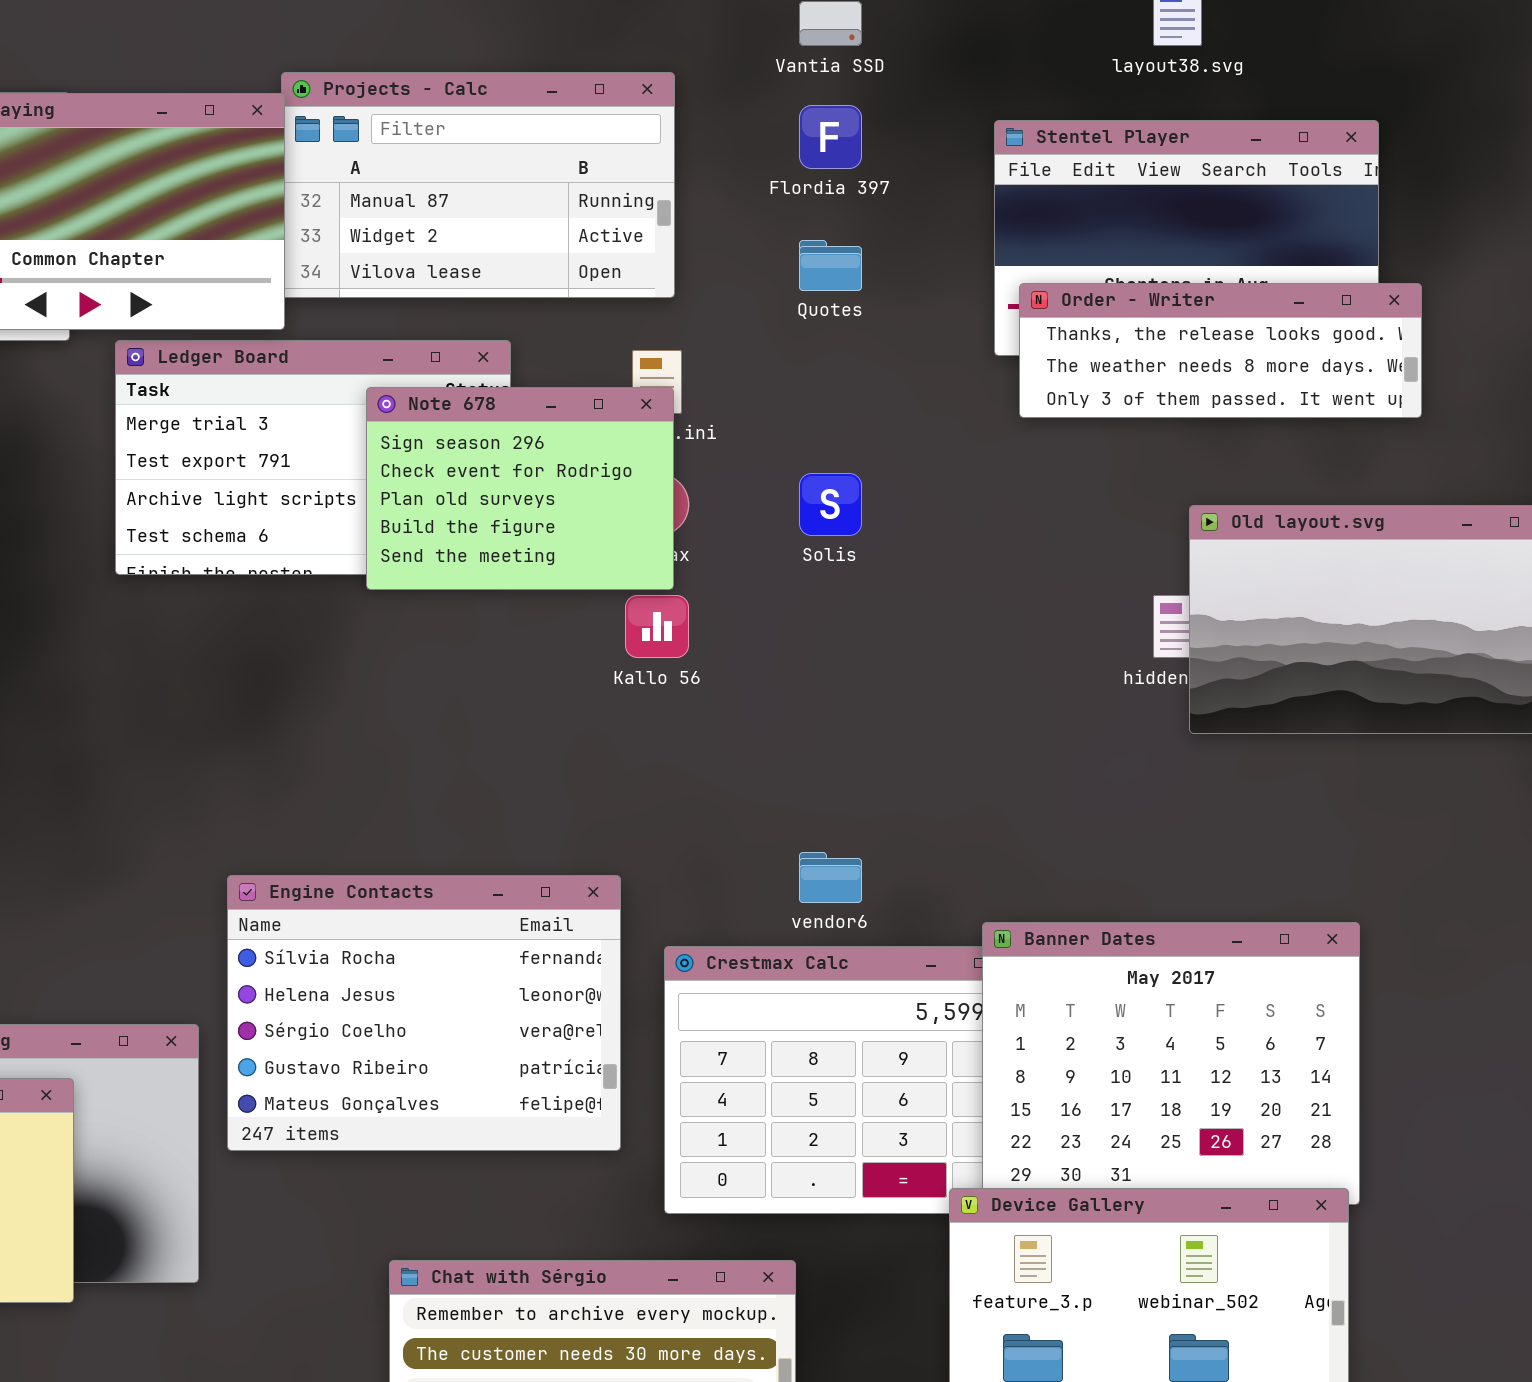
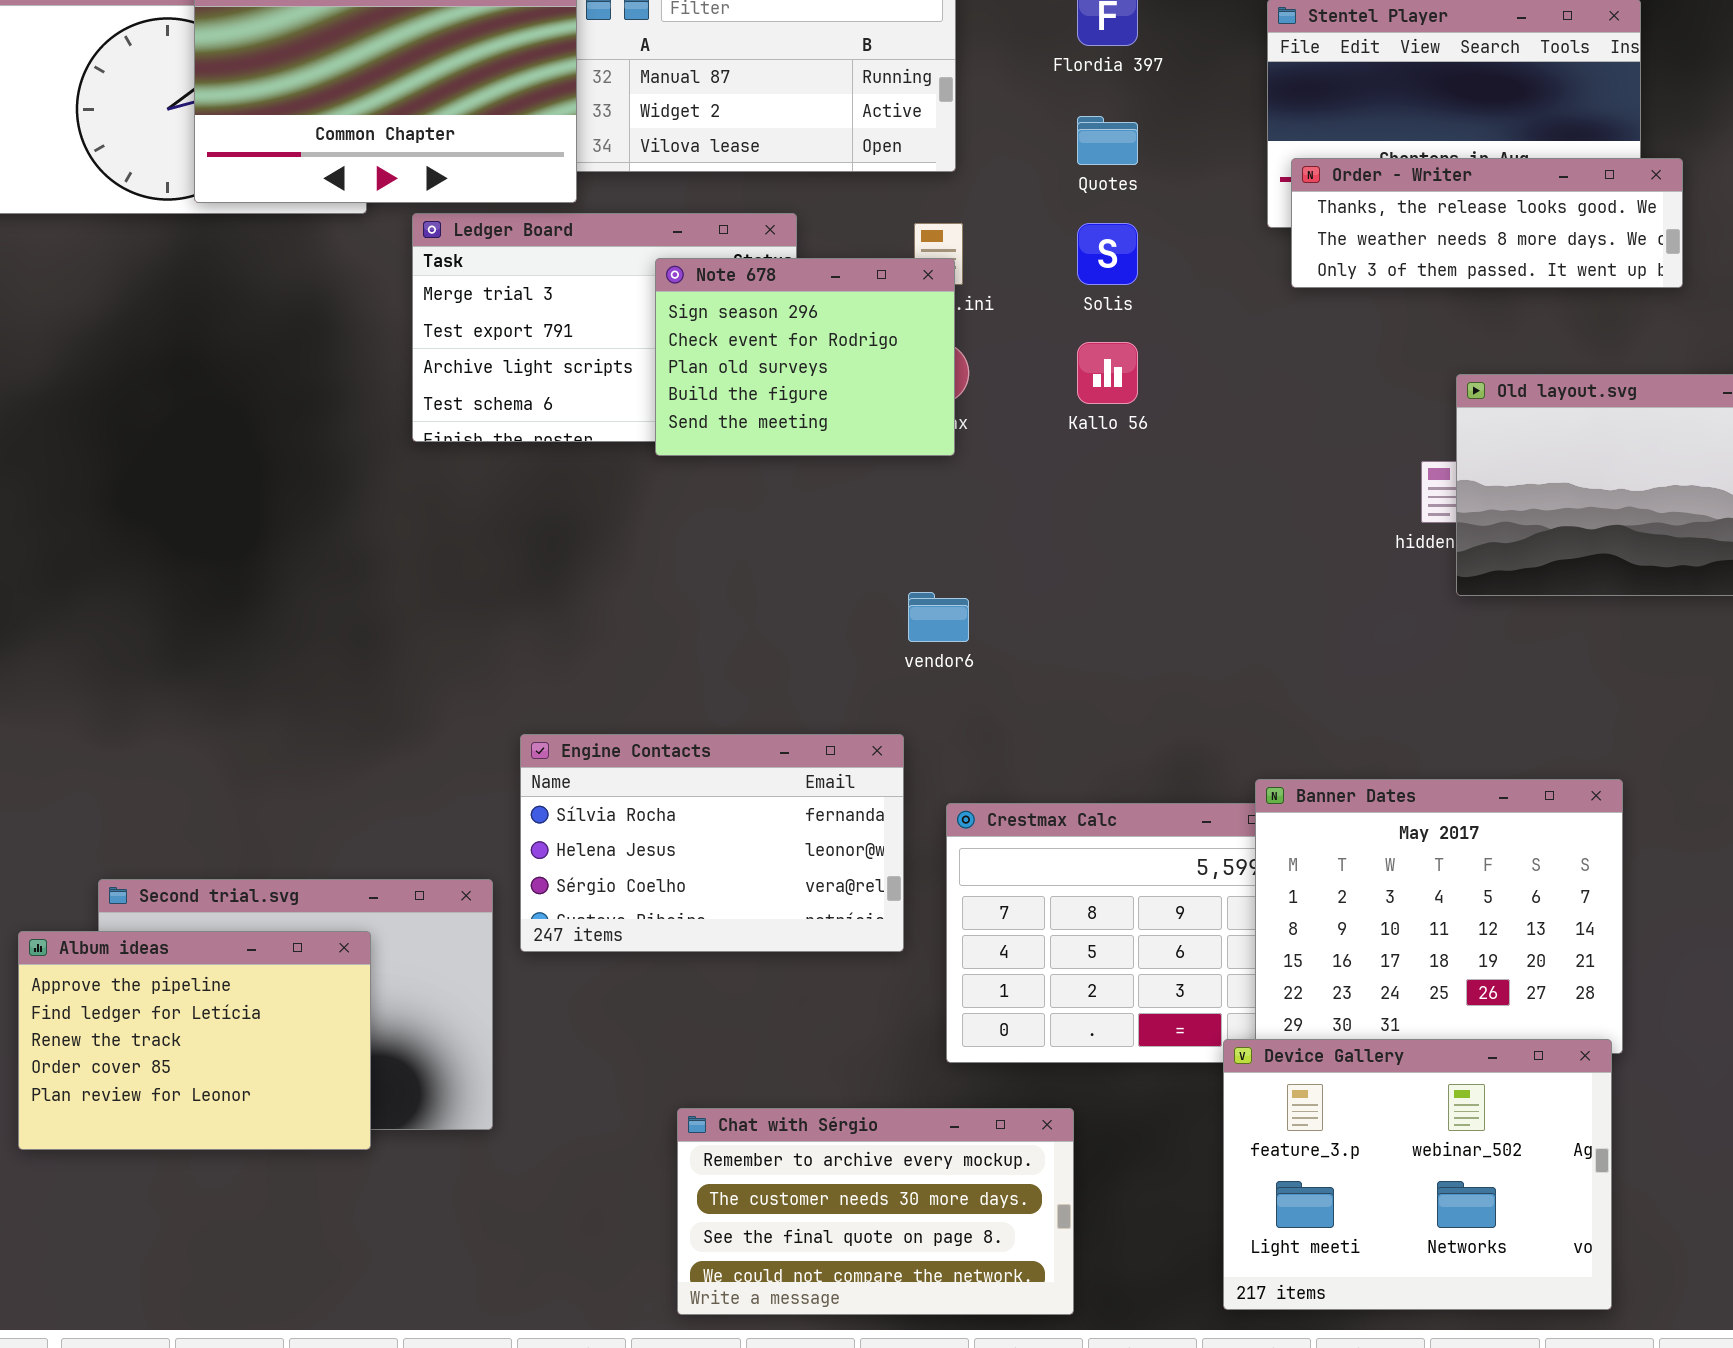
Solis: [799,473,862,536] -> [1077,223,1138,285], moved
Kallo 56: [625,595,689,658] -> [1077,342,1138,404], moved
vendor6: [799,852,862,903] -> [908,592,969,642], moved
Engine Contacts: [227,875,621,1151] -> [520,734,904,952], resized

